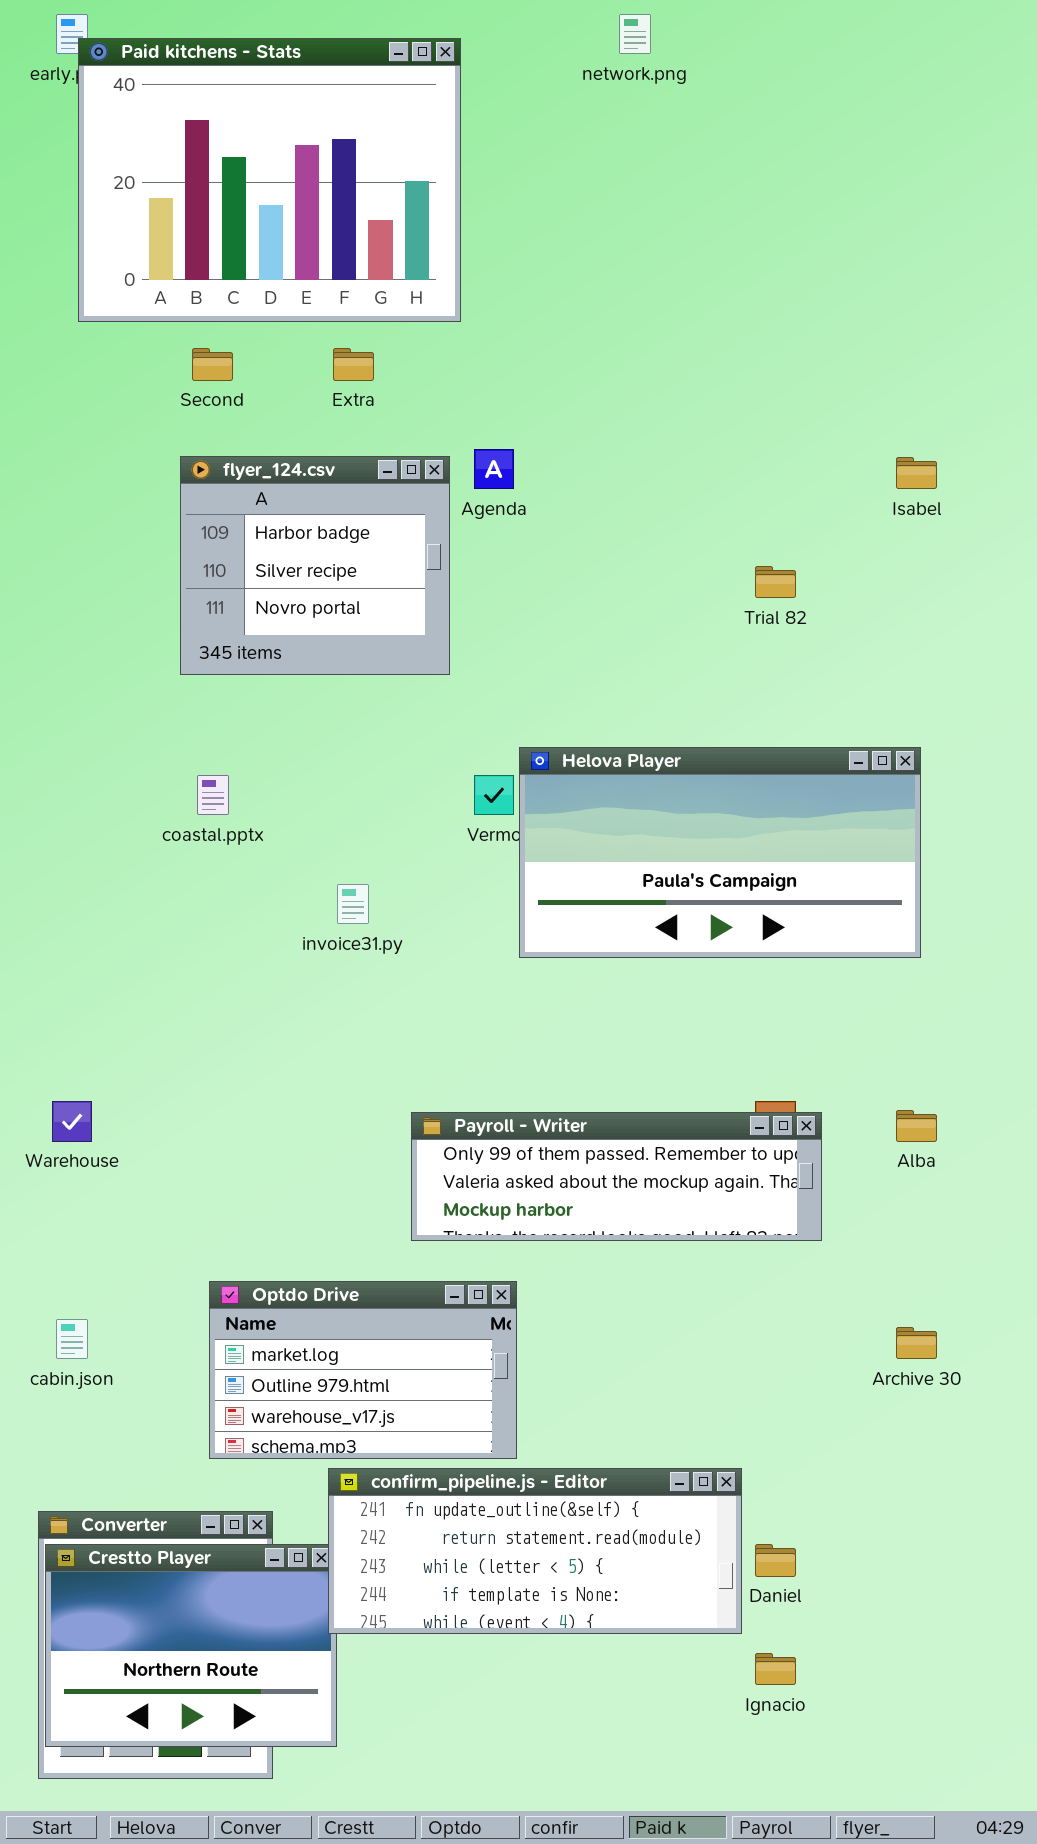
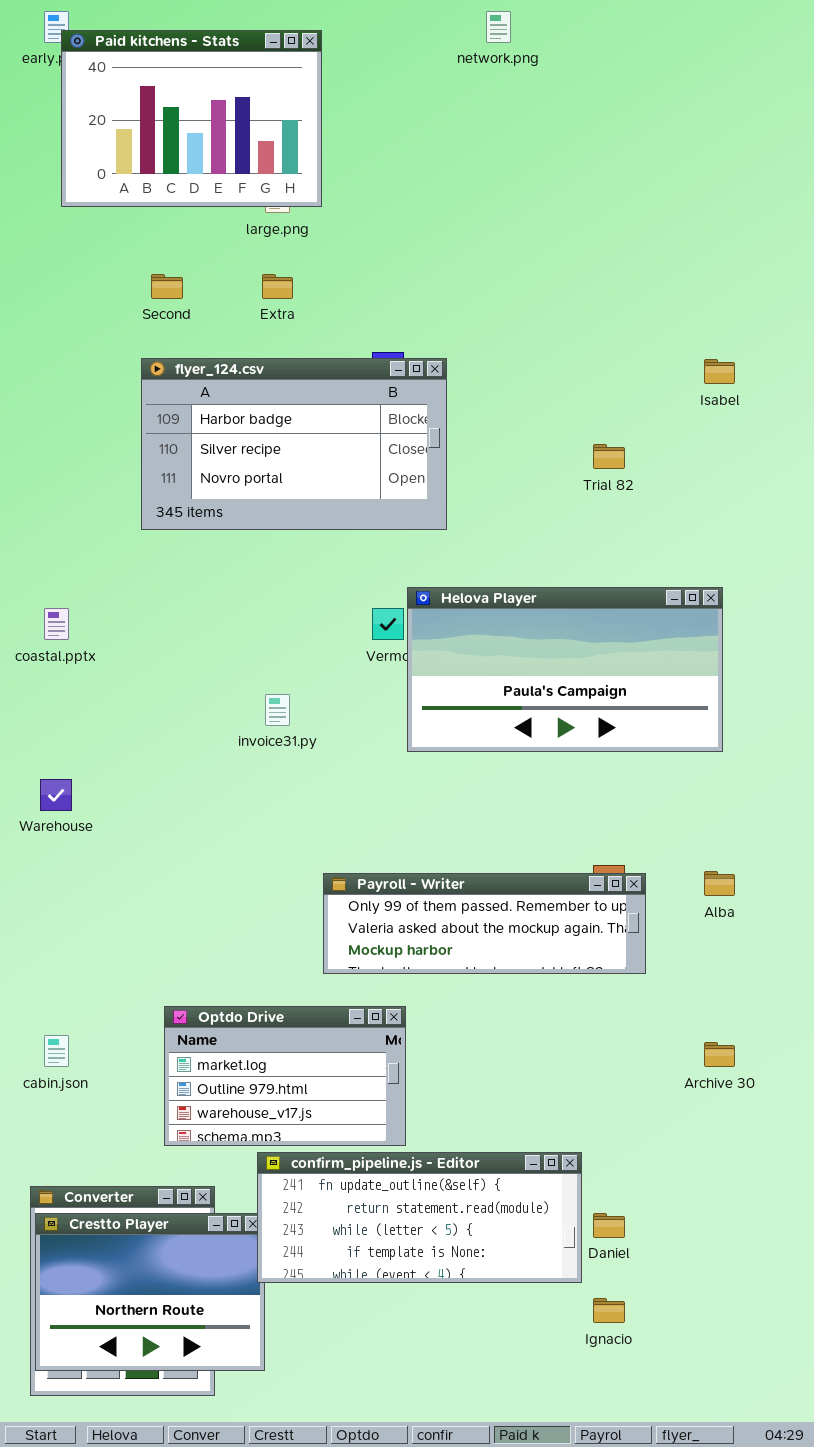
Paid kitchens - Stats: [78,38,461,322] -> [61,30,322,207], resized
flyer_124.csv: [180,456,450,675] -> [141,358,447,530], resized
coastal.pptx: [197,775,229,815] -> [44,608,69,640], moved
Warehouse: [52,1101,92,1142] -> [40,779,72,811], moved

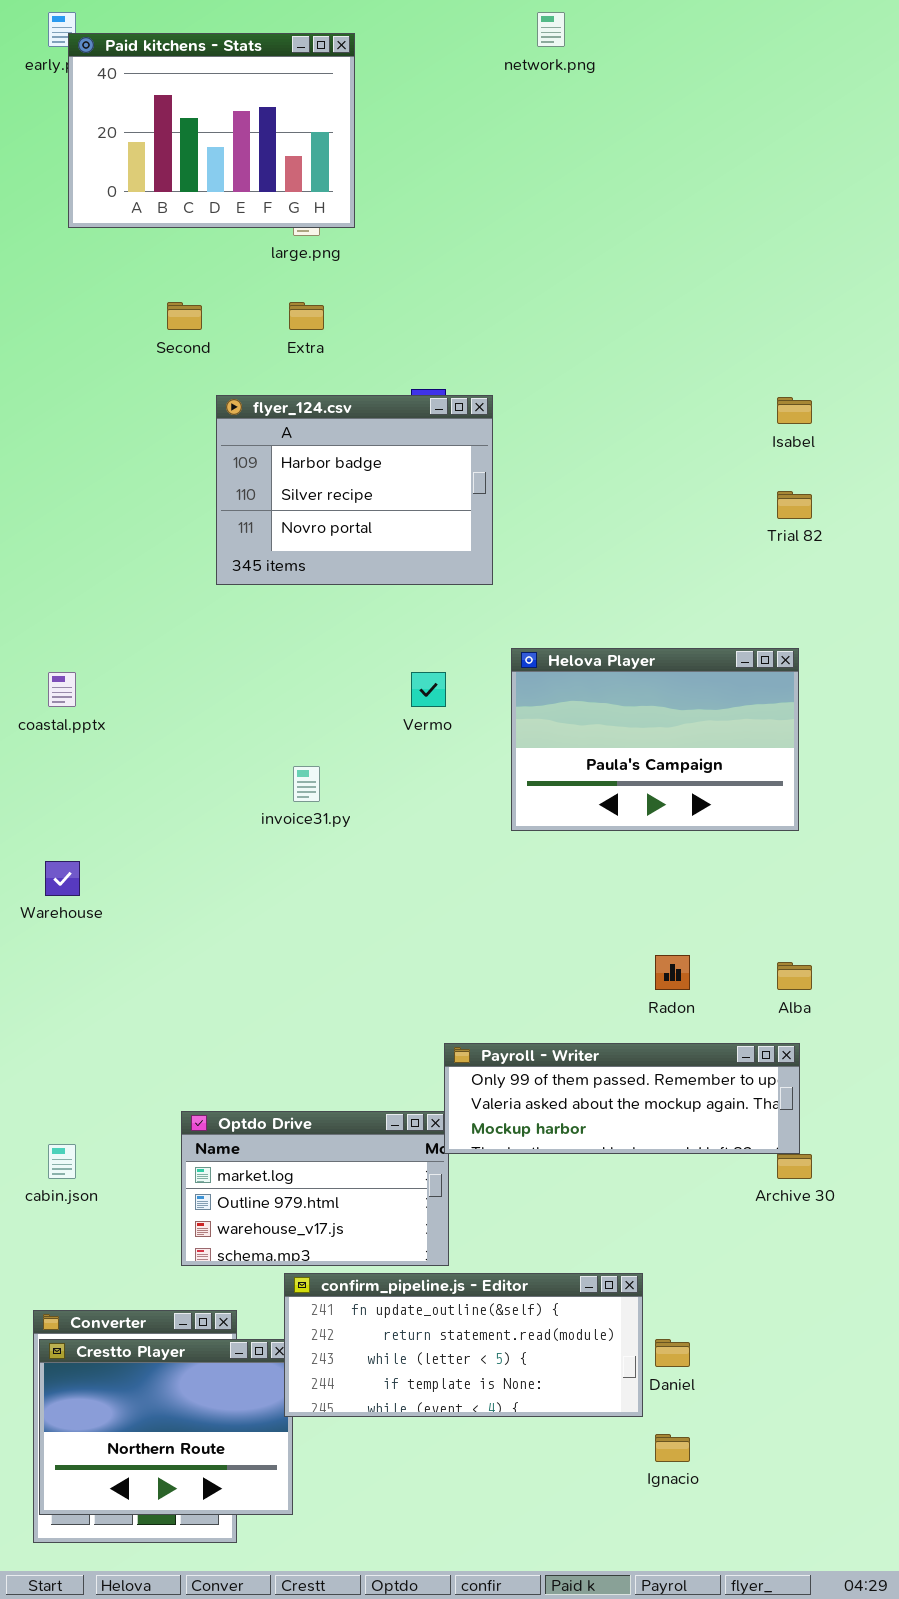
flyer_124.csv: [141,358,447,530] -> [216,395,493,585], resized
Trial 82: [593,444,625,469] -> [777,491,812,519], moved
Helova Player: [407,587,723,752] -> [511,648,799,831], resized
Payroll - Writer: [323,873,646,974] -> [444,1043,800,1154], moved

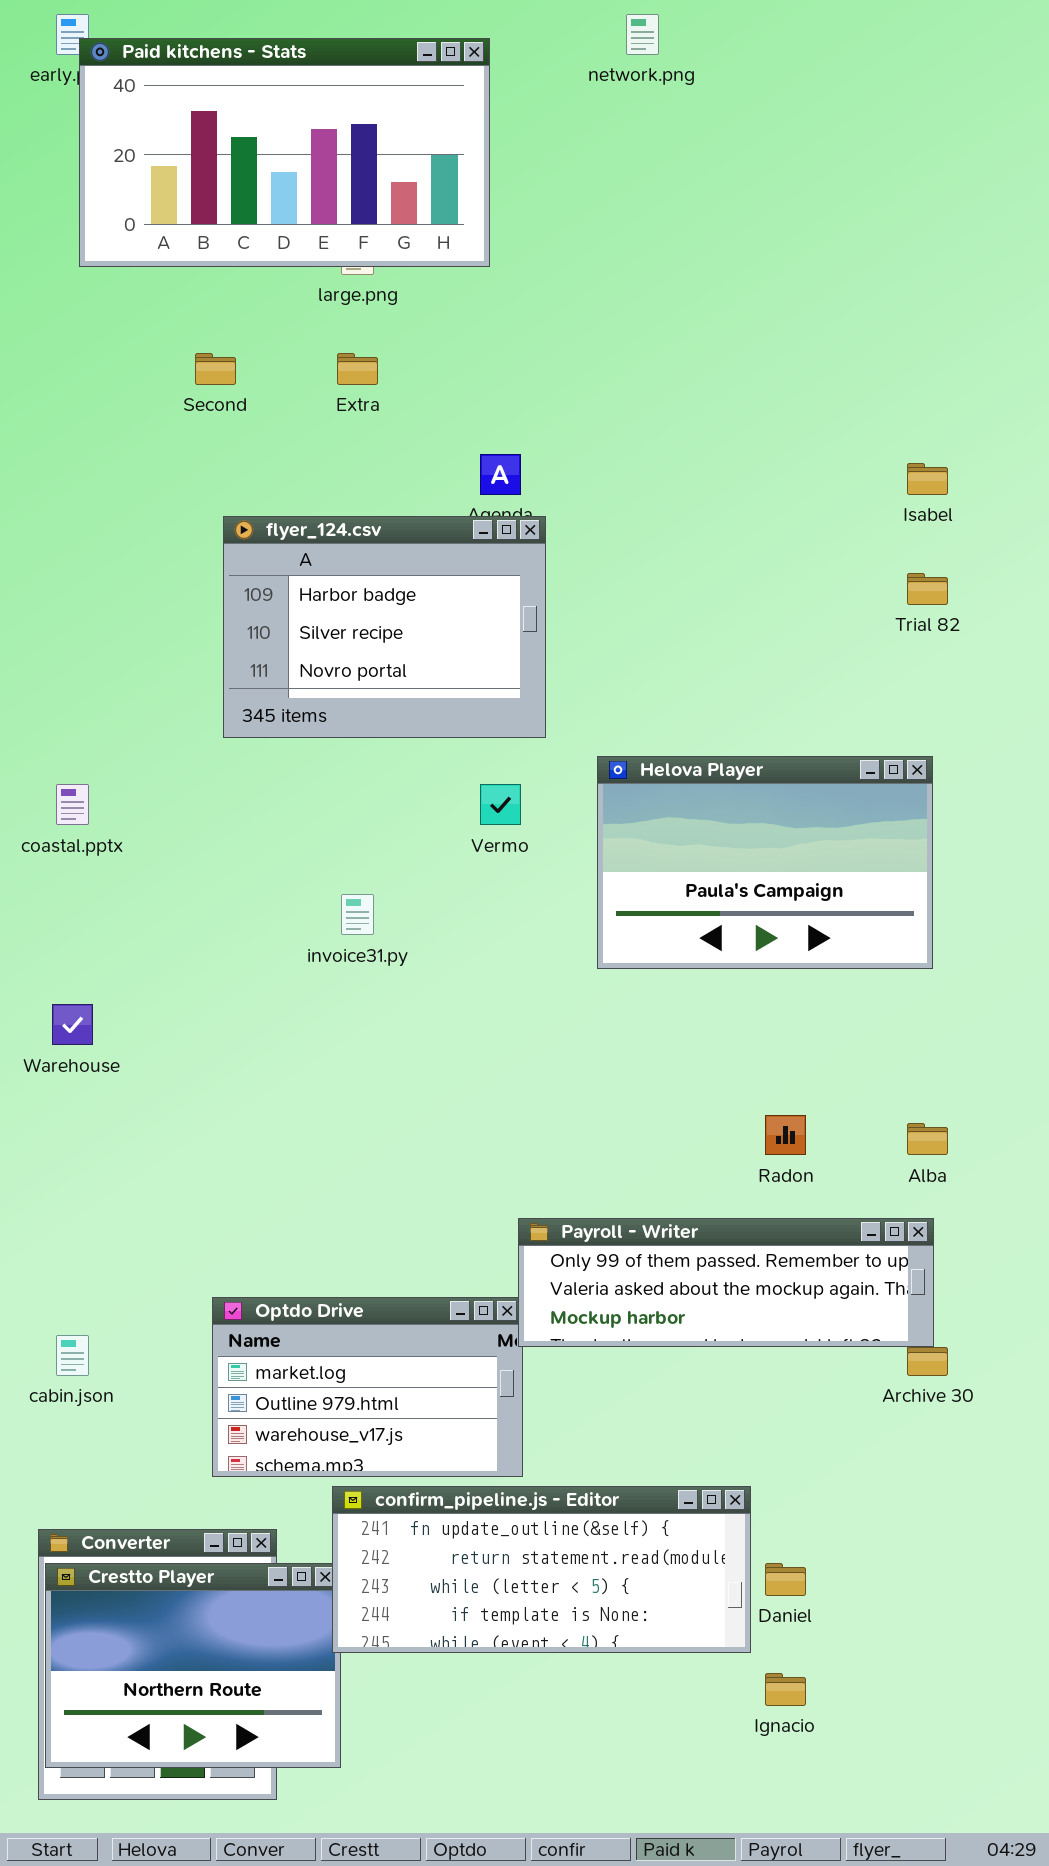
Paid kitchens - Stats: [68,33,355,228] -> [79,38,490,267], resized
flyer_124.csv: [216,395,493,585] -> [223,516,546,738], moved

